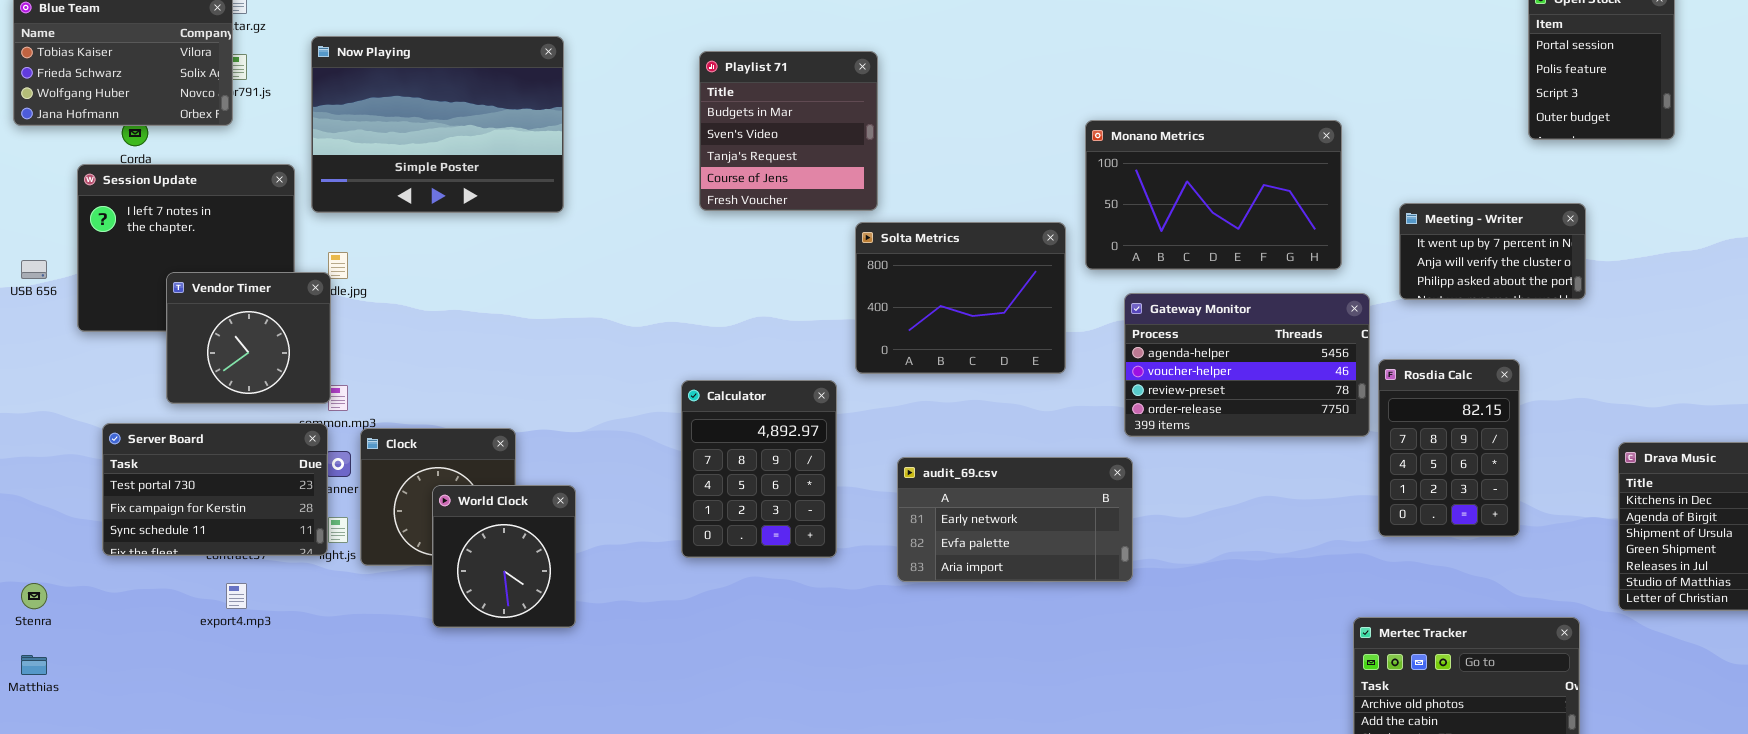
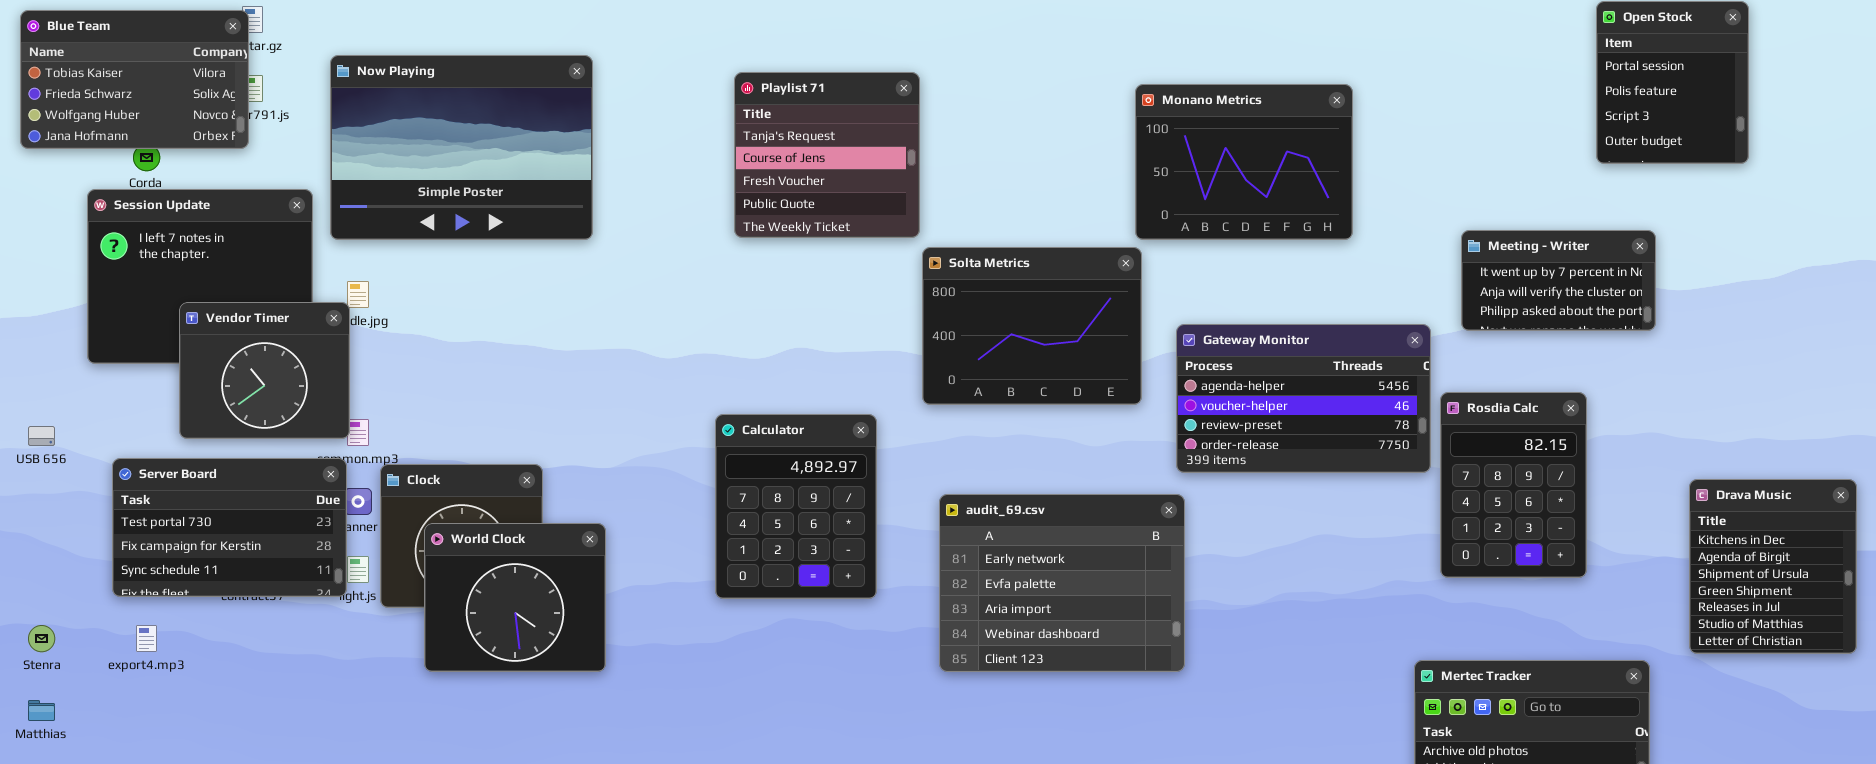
Playlist 71: [699,51,878,211] -> [734,72,920,238], scrolled down 2 rows
Monano Metrics: [1085,120,1342,270] -> [1135,84,1353,240], moved, resized
Solta Metrics: [855,222,1066,374] -> [922,247,1142,405], moved
USB 656: [21,260,47,279] -> [28,426,55,446], moved
audit_69.csv: [897,457,1133,582] -> [939,494,1185,672], resized
World Clock: [432,485,576,628] -> [424,523,606,672], resized
export4.mp3: [226,583,247,609] -> [136,625,157,652], moved

